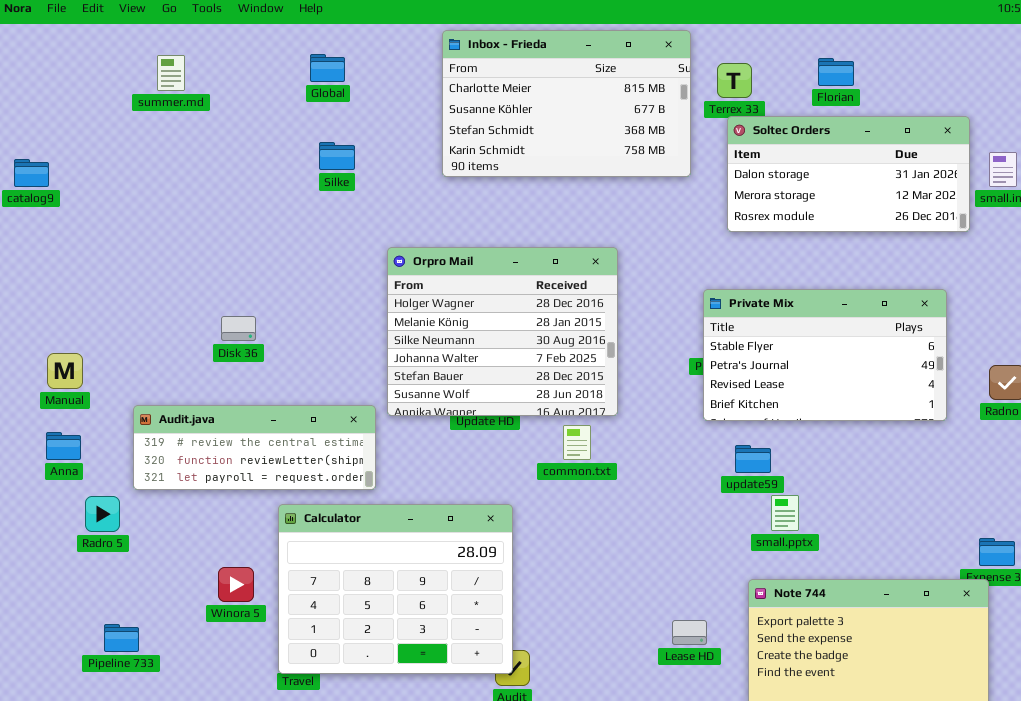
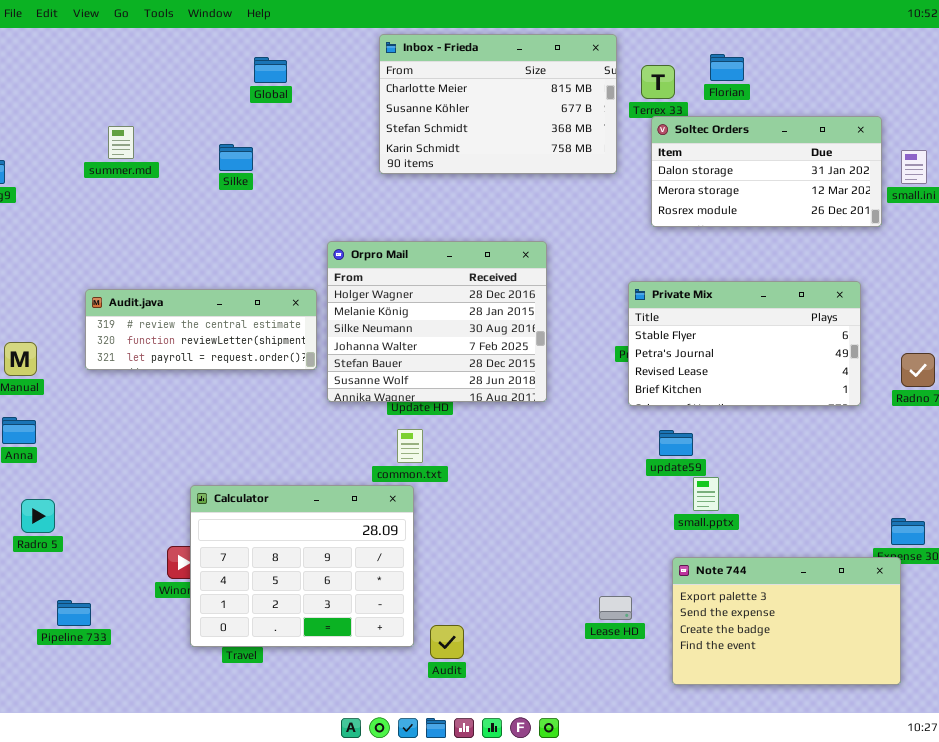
summer.md: [157,55,185,91] -> [108,126,134,159], moved
Florian: [818,58,854,86] -> [710,54,744,81], moved
Silke: [319,142,355,170] -> [219,144,253,171], moved
Audit.java: [133,405,376,490] -> [85,289,317,370], moved
common.txt: [563,425,591,460] -> [397,429,423,463], moved
Radro 5: [85,496,120,532] -> [21,499,55,533], moved
Calculator: [278,504,513,674] -> [190,485,414,647], moved

